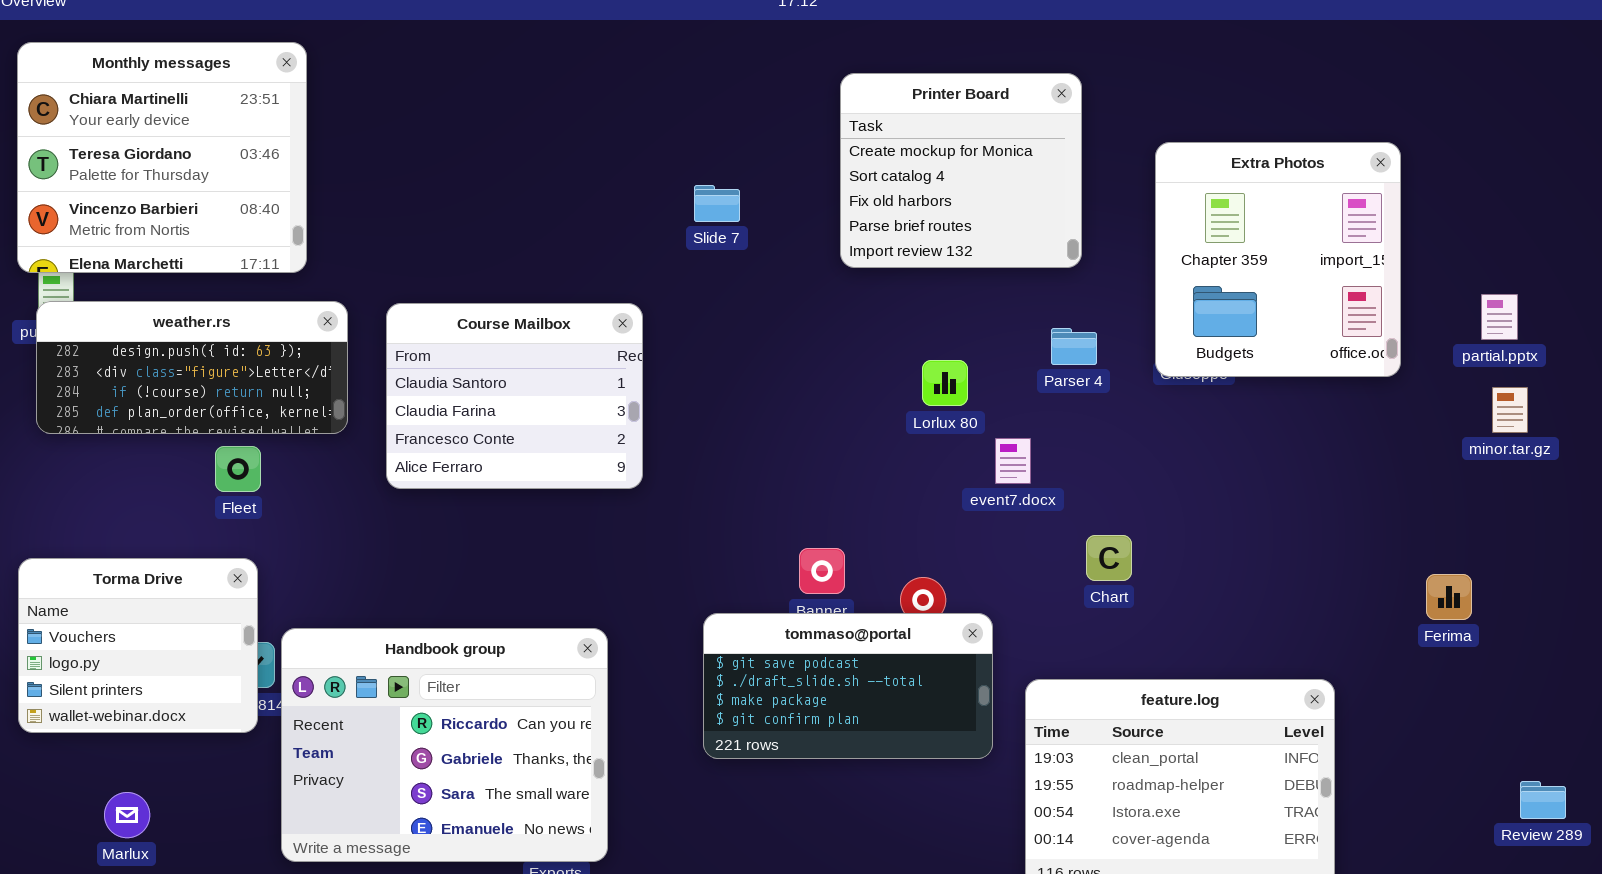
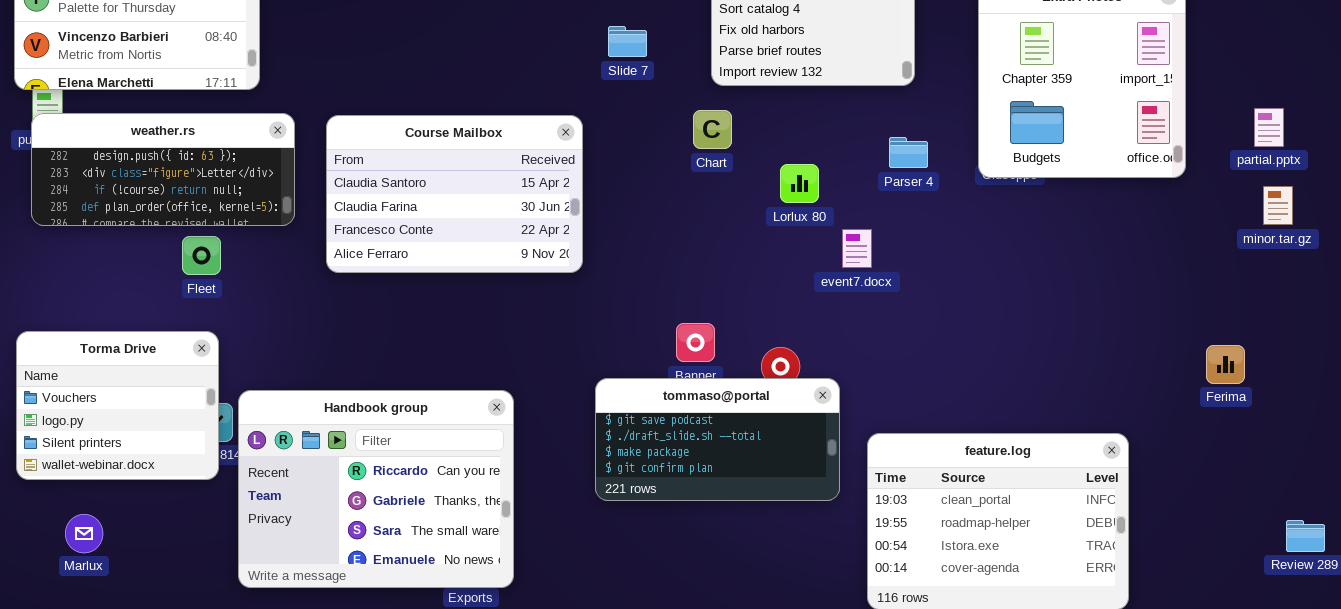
Slide 7: [694,185,740,222] -> [608,26,647,57], moved
Course Mailbox: [386,303,643,489] -> [326,115,583,273], resized
Chart: [1086,535,1132,581] -> [693,110,732,149], moved
Marlux: [104,792,150,838] -> [65,514,103,553], moved

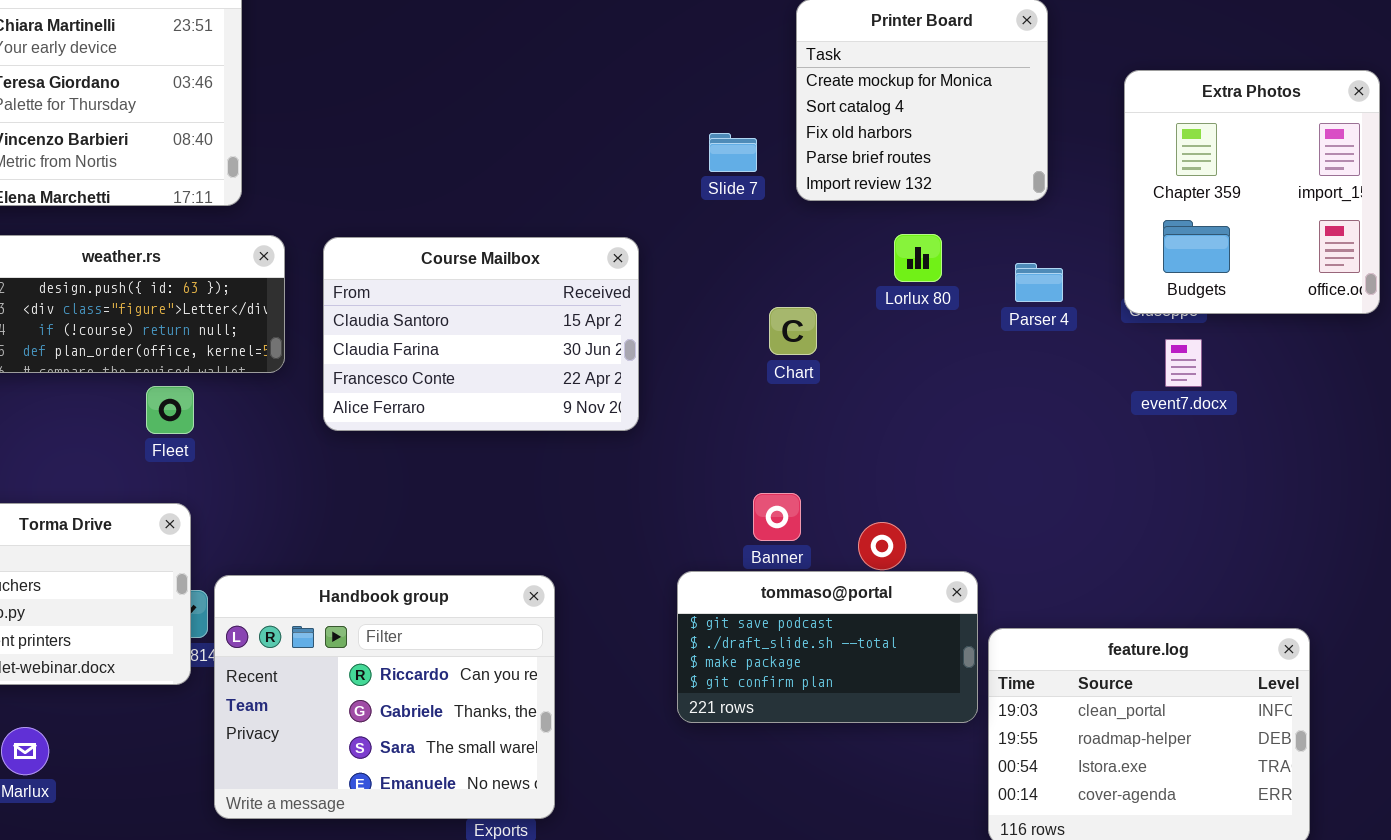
Slide 7: [608,26,647,57] -> [709,133,757,172], moved
Chart: [693,110,732,149] -> [769,307,817,355], moved
Lorlux 80: [780,164,819,203] -> [894,234,942,282], moved
event7.docx: [842,229,872,268] -> [1165,339,1202,387], moved
tommaso@portal: [595,378,840,501] -> [677,571,978,723], moved

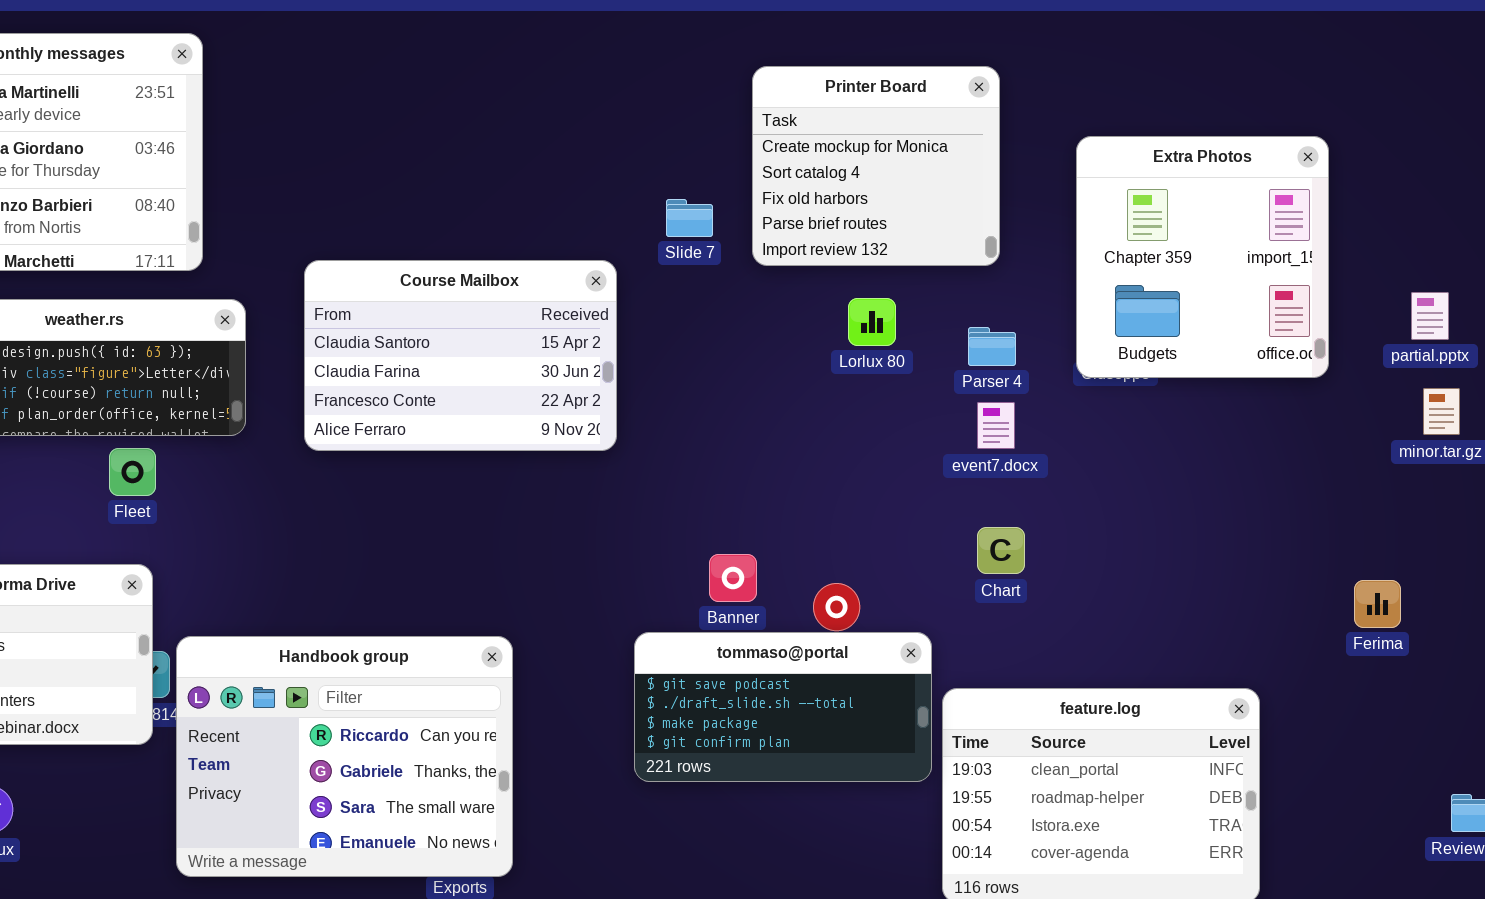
Course Mailbox: [323,237,639,431] -> [304,260,617,451], moved
Chart: [769,307,817,355] -> [977,527,1025,574], moved
event7.docx: [1165,339,1202,387] -> [977,402,1015,449], moved

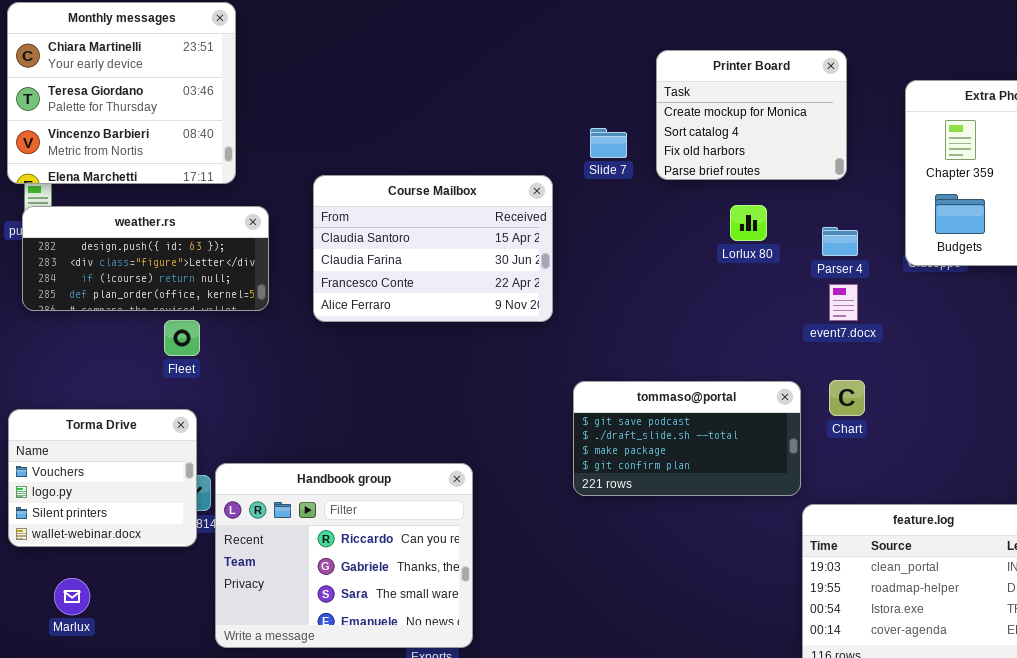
Printer Board: [752,66,1000,266] -> [656,50,847,180], resized
tommaso@portal: [634,632,932,782] -> [573,381,801,496], moved

